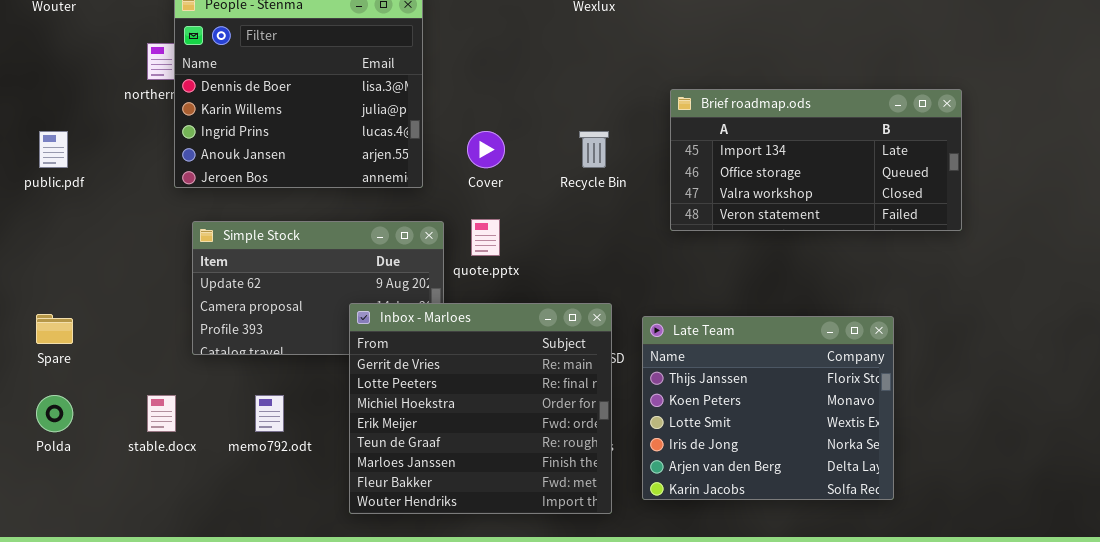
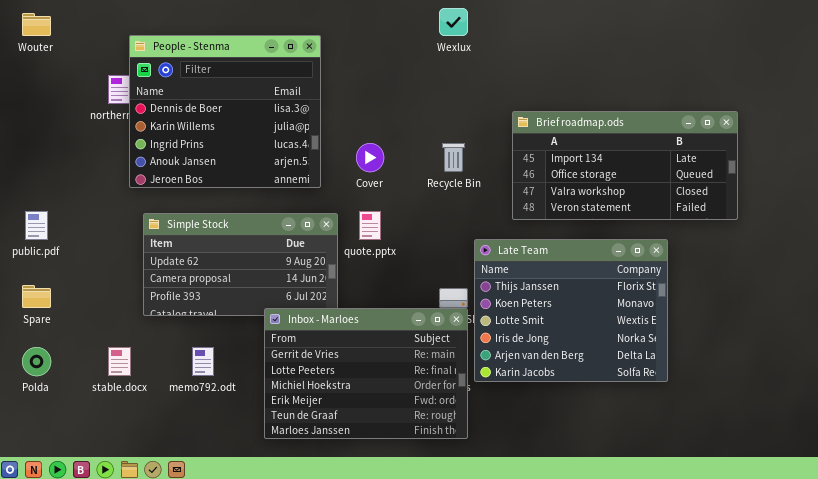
public.pdf: [39,131,68,168] -> [25,211,48,240], moved
Inbox - Marloes: [349,303,612,514] -> [264,308,468,439], resized
Late Team: [642,316,894,500] -> [474,239,668,382], moved

